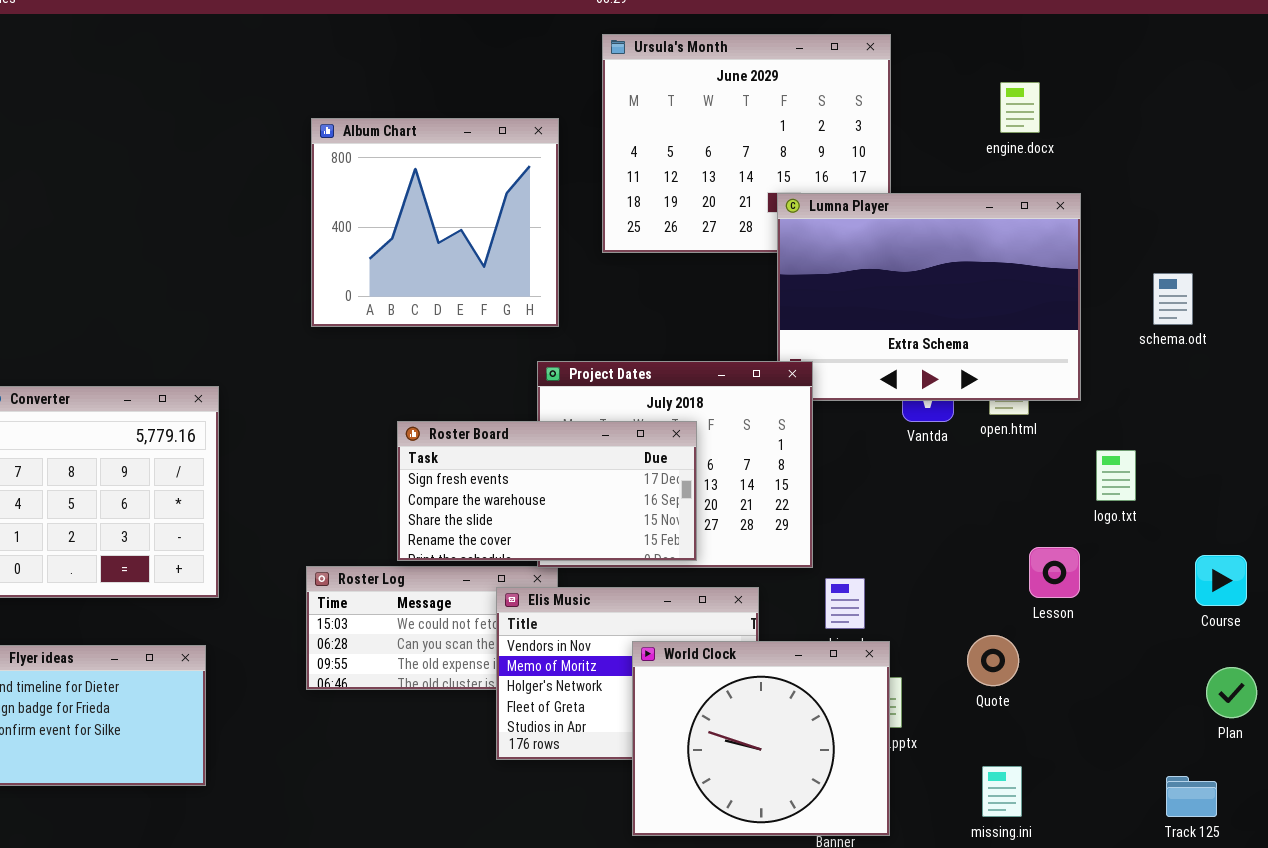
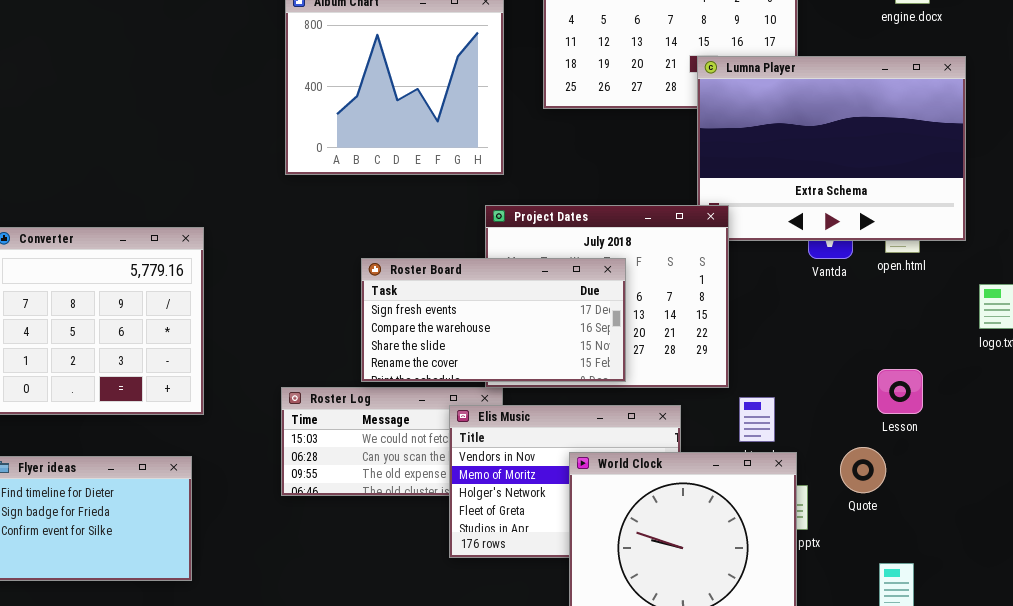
Lesson: [1029,547,1080,598] -> [877,369,923,414], moved
Quote: [967,635,1019,686] -> [840,447,886,493], moved

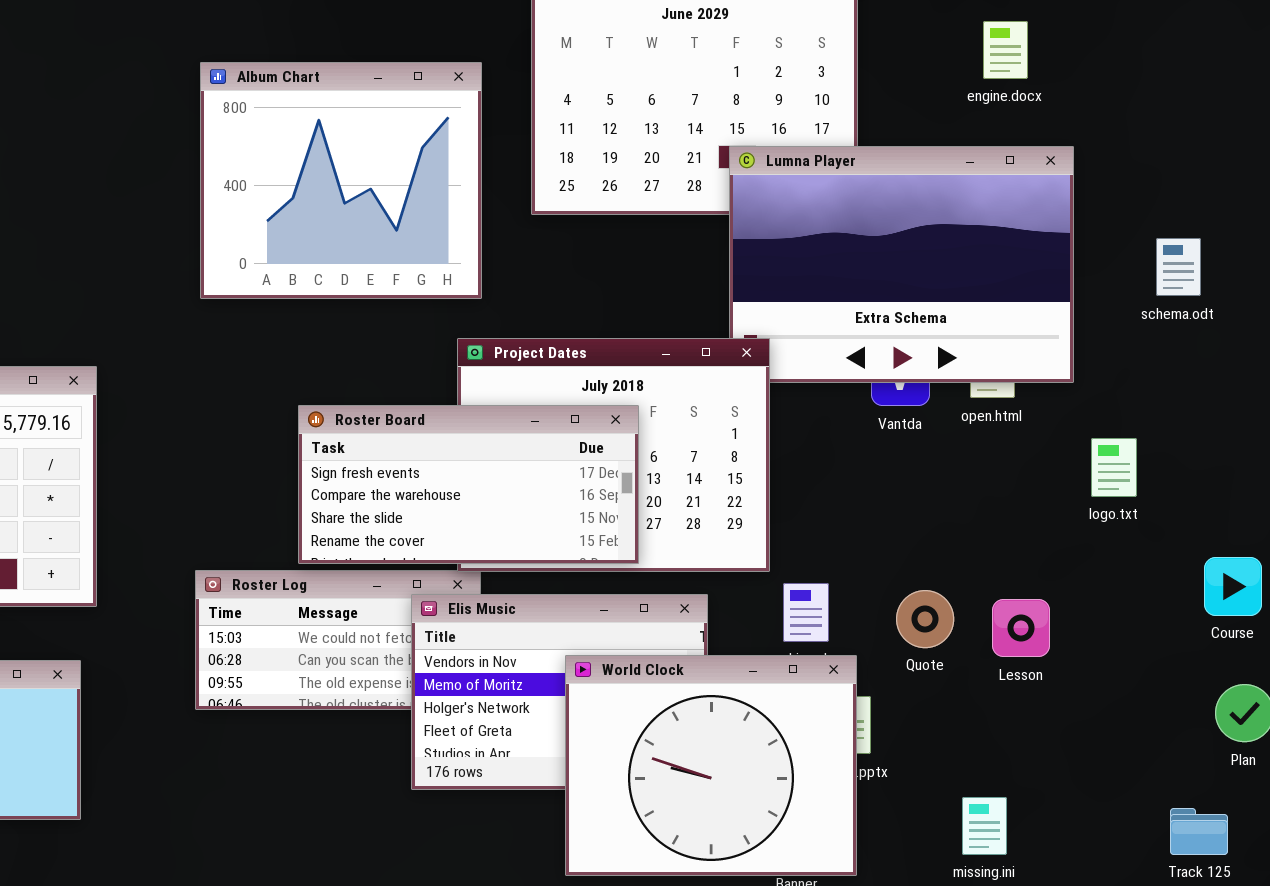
Lesson: [877,369,923,414] -> [992,599,1050,657], moved
Quote: [840,447,886,493] -> [896,590,954,648], moved

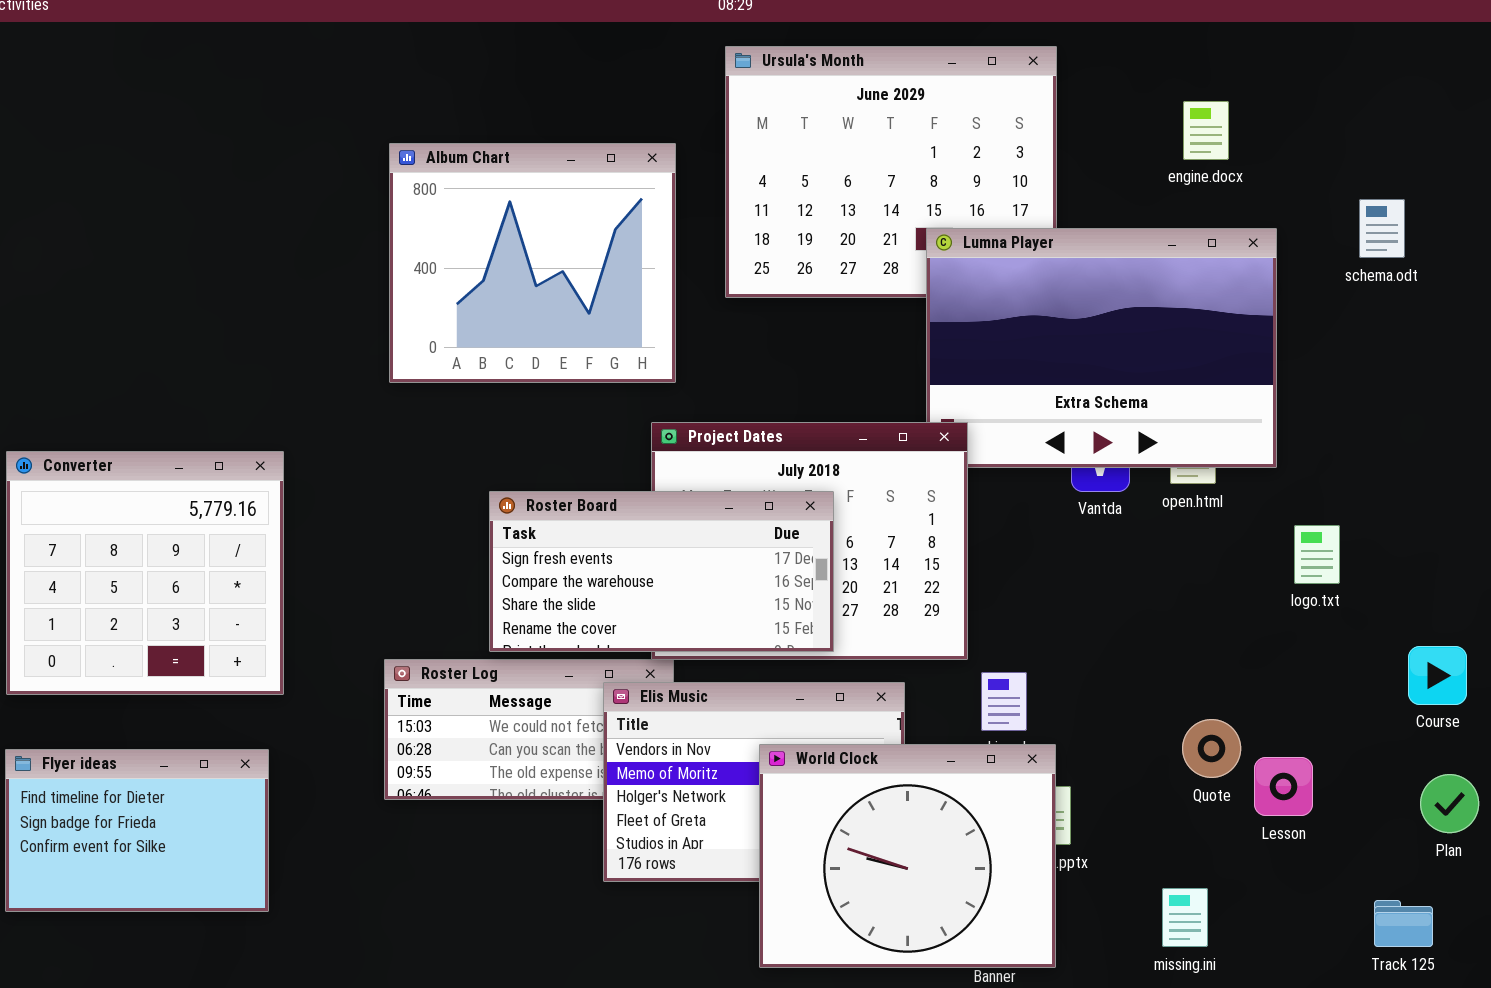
schema.odt: [1156,238,1201,296] -> [1359,199,1405,258], moved
Quote: [896,590,954,648] -> [1182,719,1241,778], moved
Lesson: [992,599,1050,657] -> [1254,757,1313,816], moved

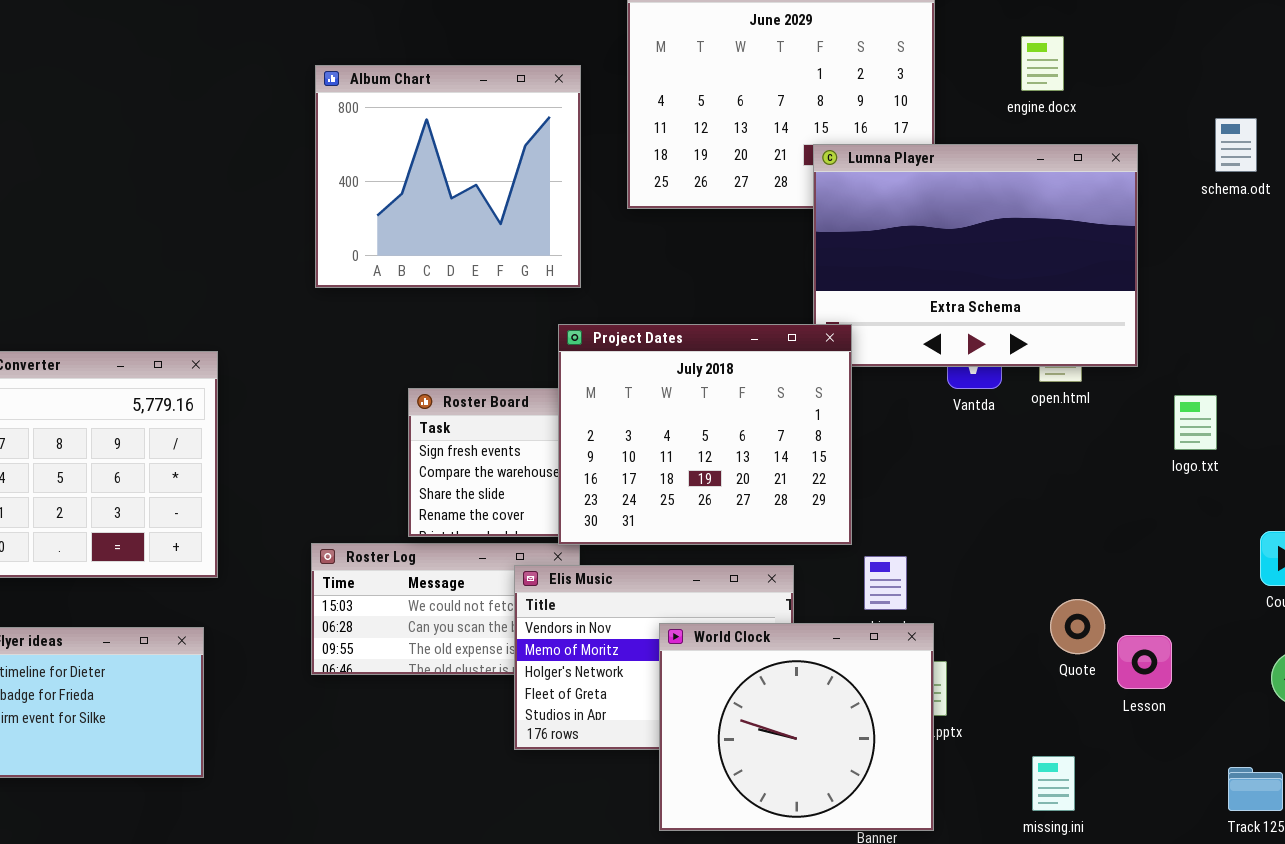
engine.docx: [1183,101,1229,160] -> [1021,36,1064,91], moved
Project Dates: [651,422,968,660] -> [558,324,852,545], raised
logo.txt: [1294,525,1340,584] -> [1174,395,1217,450], moved

